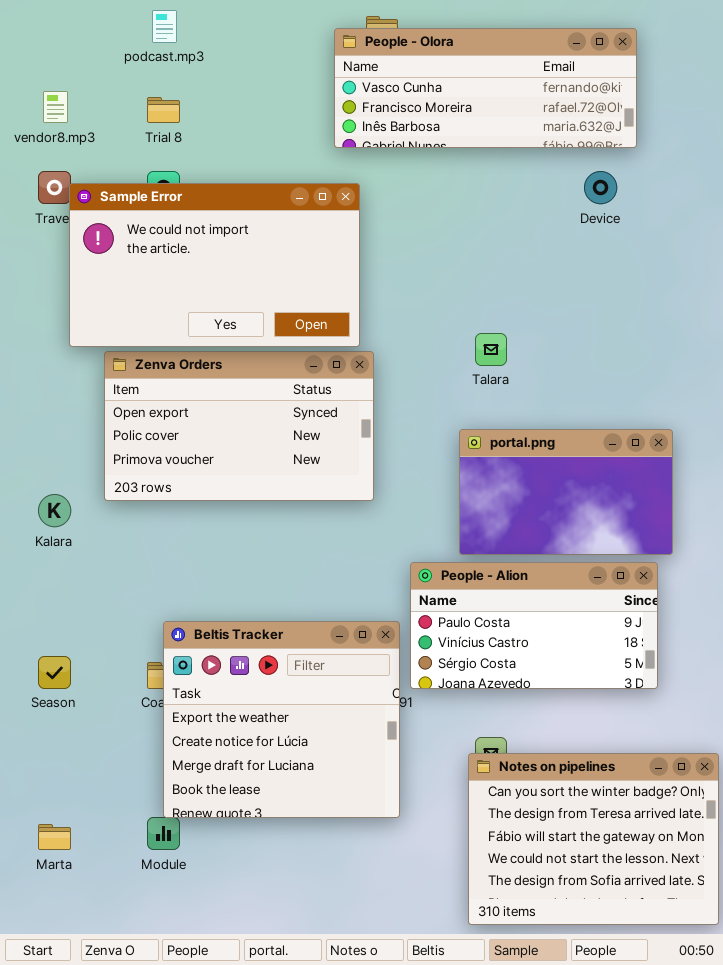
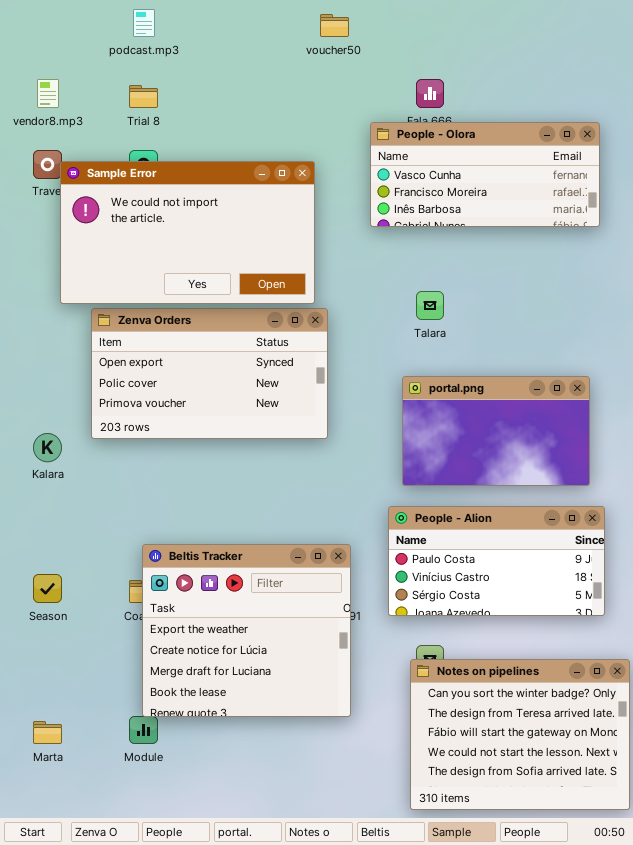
People - Olora: [334,28,637,148] -> [370,122,600,227], moved, resized
People - Alion: [410,562,658,689] -> [388,506,605,616], moved

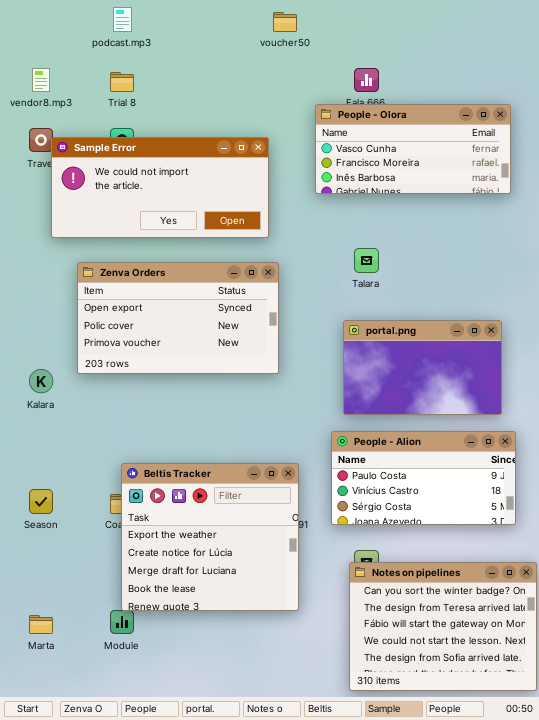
Sample Error: [60,161,315,304] -> [51,137,269,238], resized

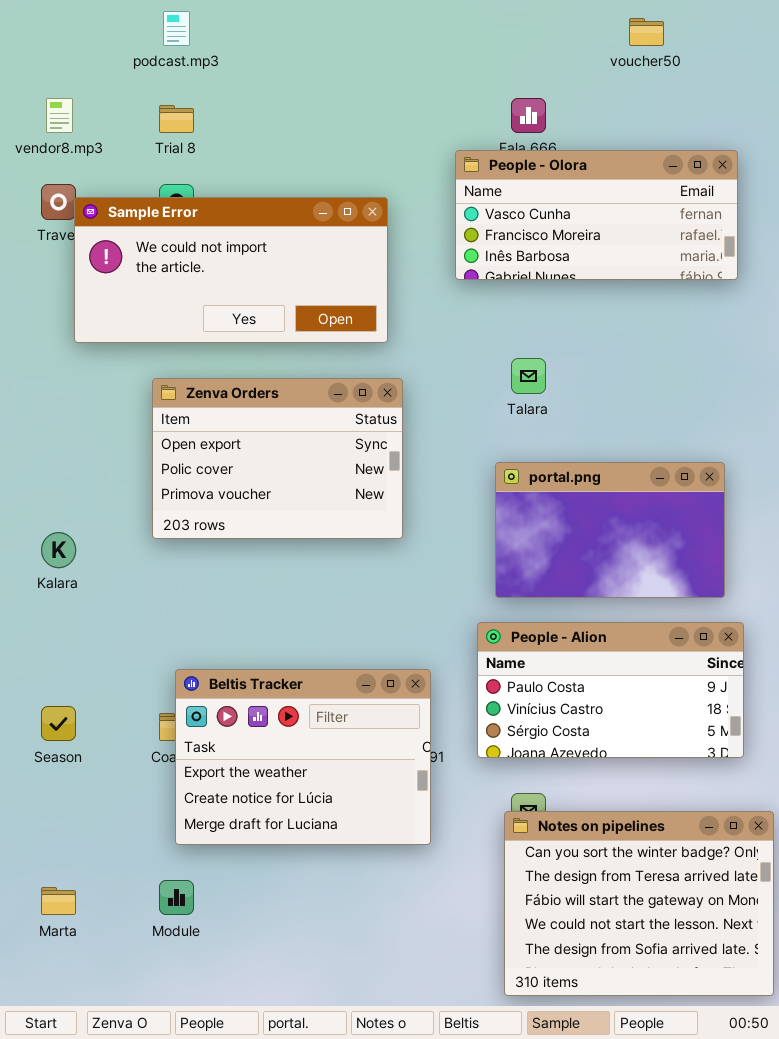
voucher50: [273,12,297,32] -> [629,18,664,46], moved
Zenva Orders: [77,262,279,374] -> [152,378,403,539], resized
Beltis Tracker: [121,463,299,611] -> [175,669,431,845], resized

